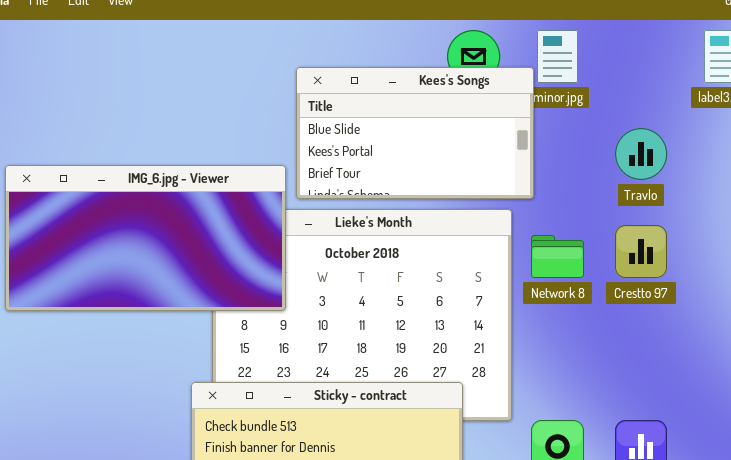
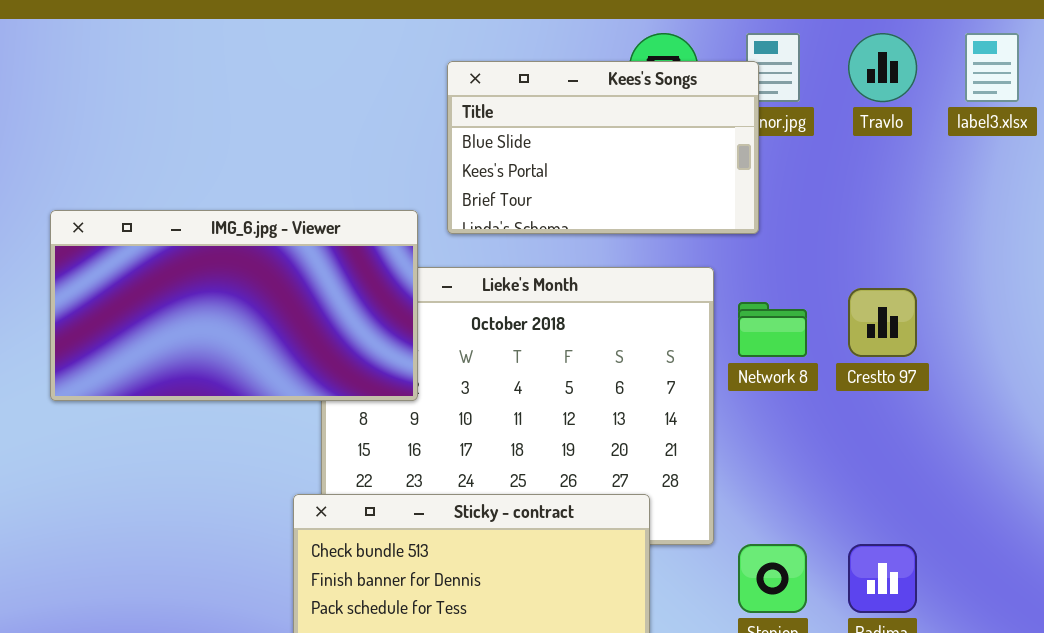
Kees's Songs: [296,67,534,199] -> [447,61,759,234], moved
Travlo: [615,128,667,180] -> [848,33,917,102], moved

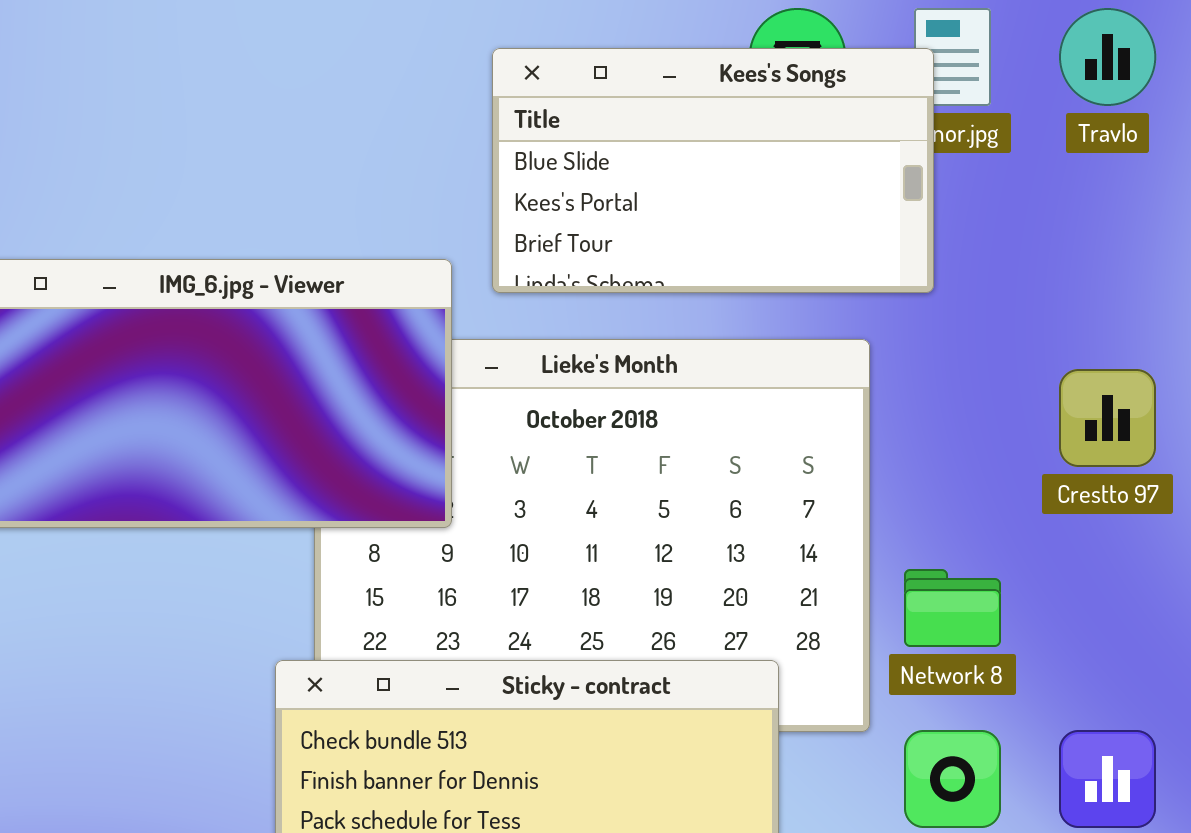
Network 8: [738,302,807,357] -> [904,569,1001,647], moved

